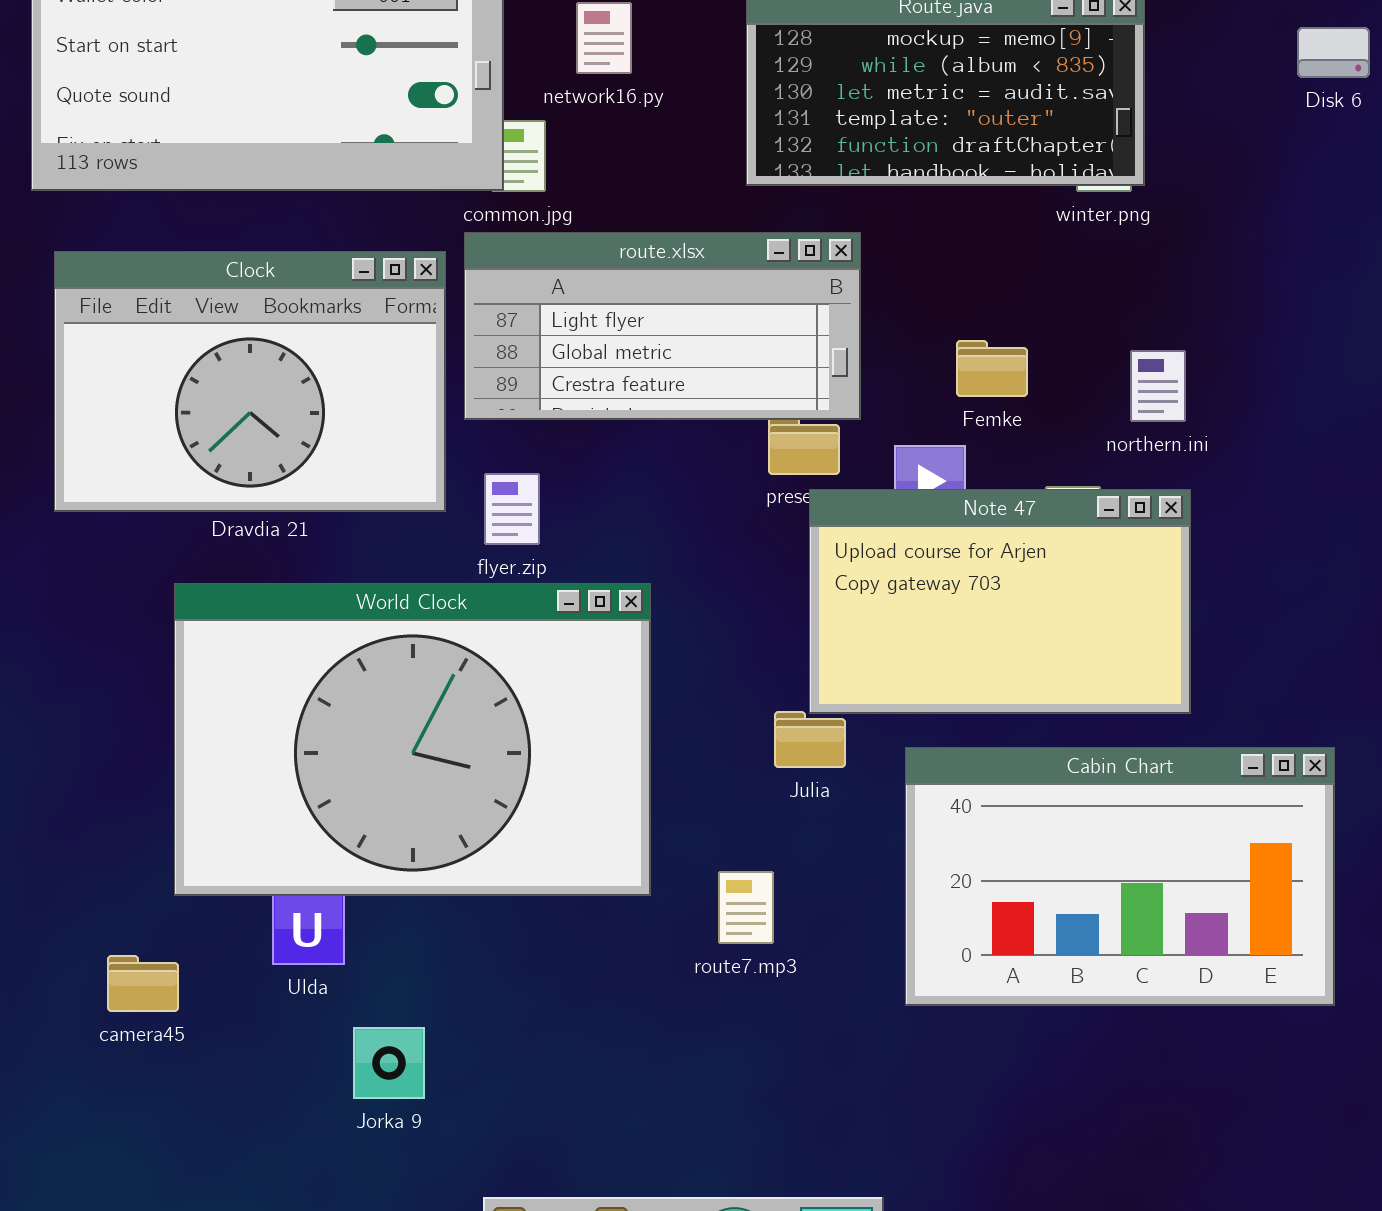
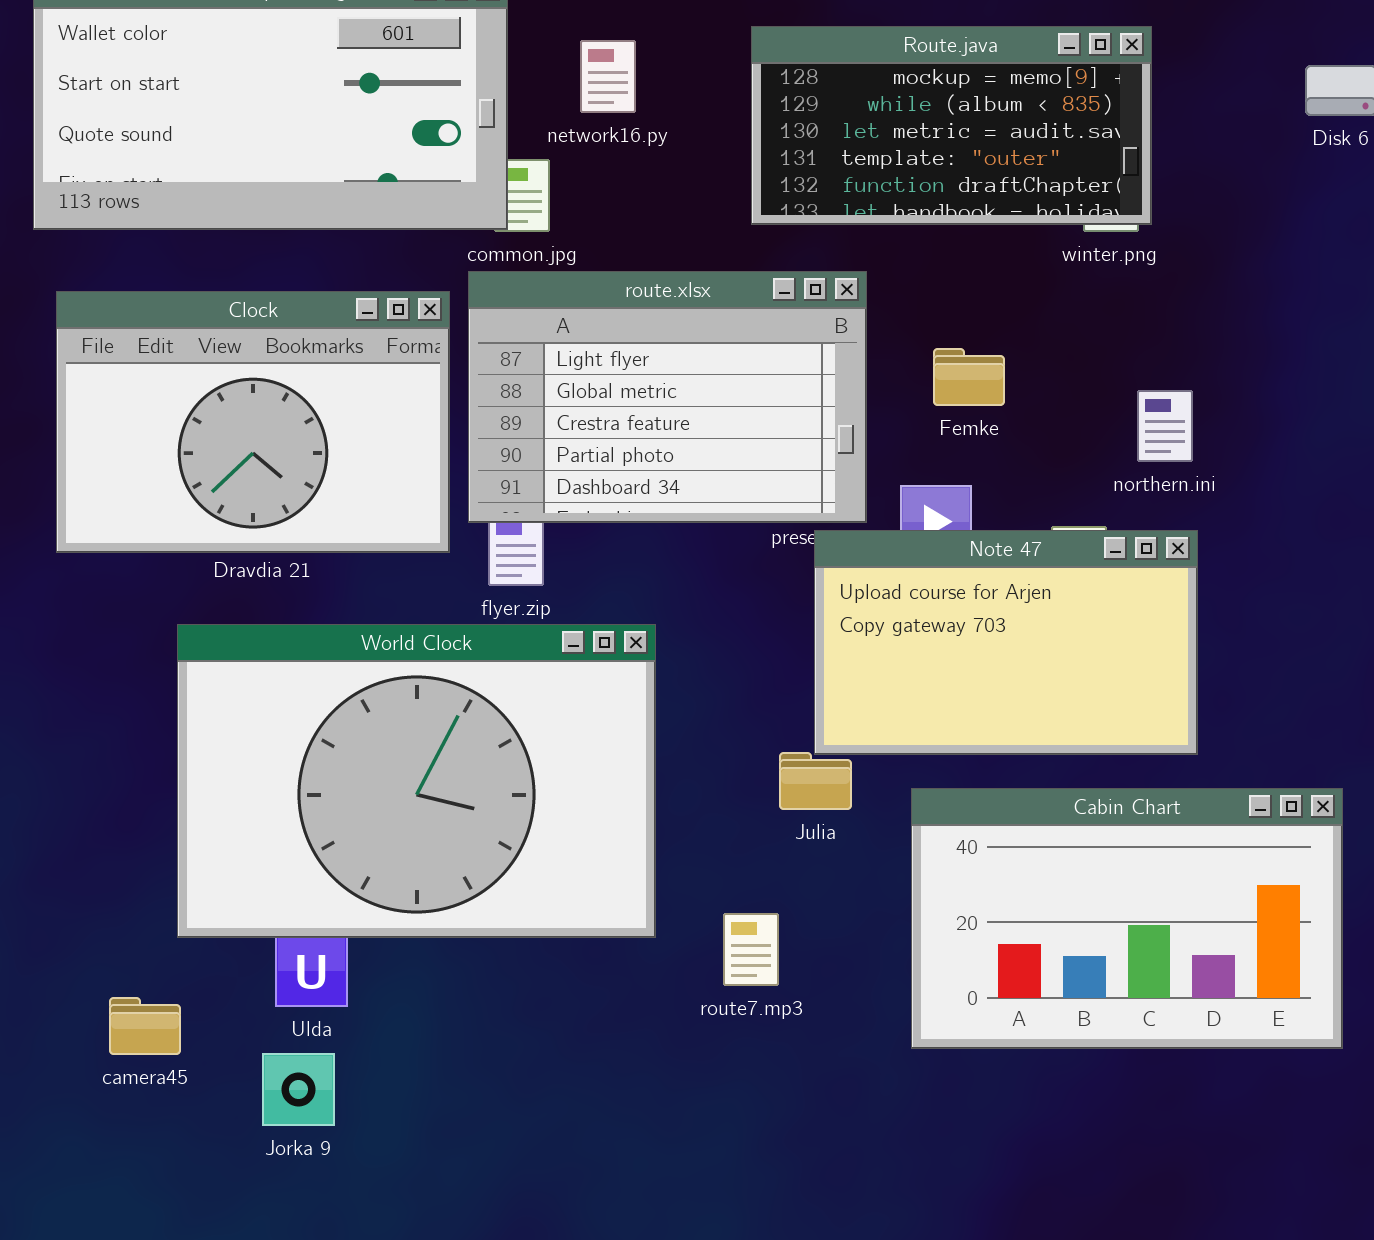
route.xlsx: [464,232,861,420] -> [468,271,867,523], resized
Femke: [956,340,1028,397] -> [933,348,1005,406], moved
Jorka 9: [353,1027,425,1099] -> [262,1053,335,1126], moved

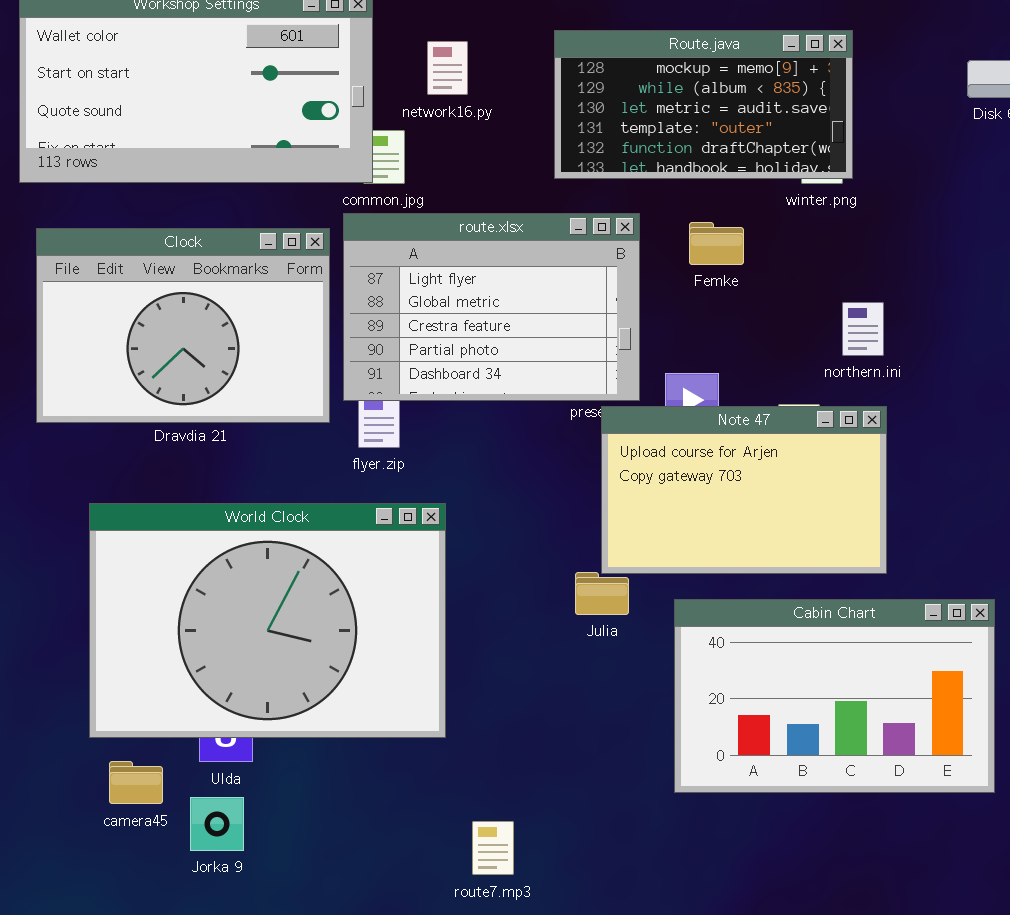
Femke: [933,348,1005,406] -> [689,222,744,265], moved
World Clock: [177,624,656,938] -> [89,503,446,738], moved
route7.mp3: [723,913,779,986] -> [472,821,514,875], moved
camera45: [109,997,181,1055] -> [109,761,163,804], moved

